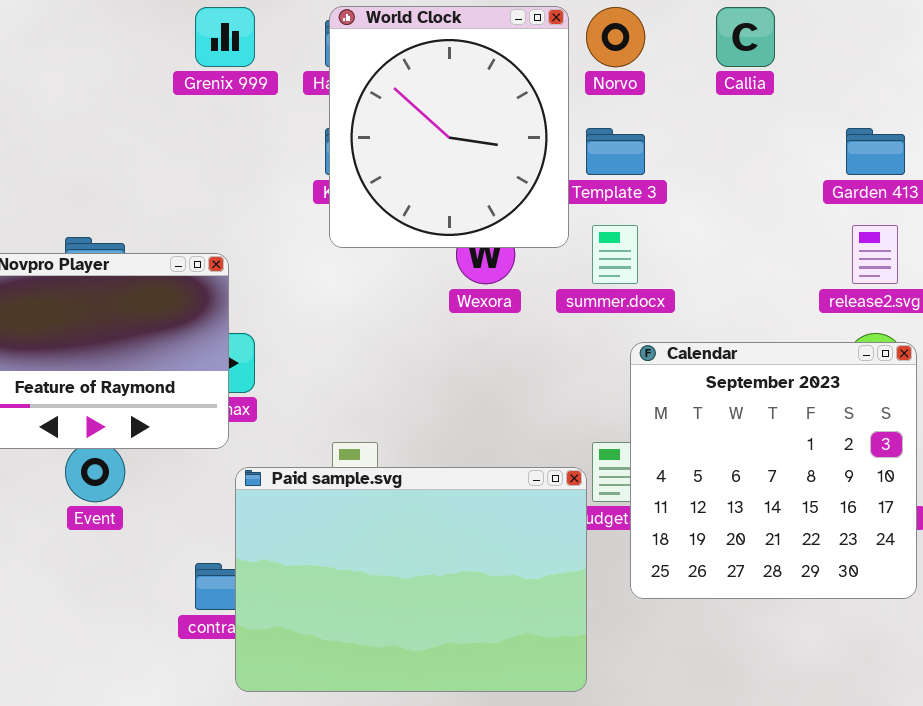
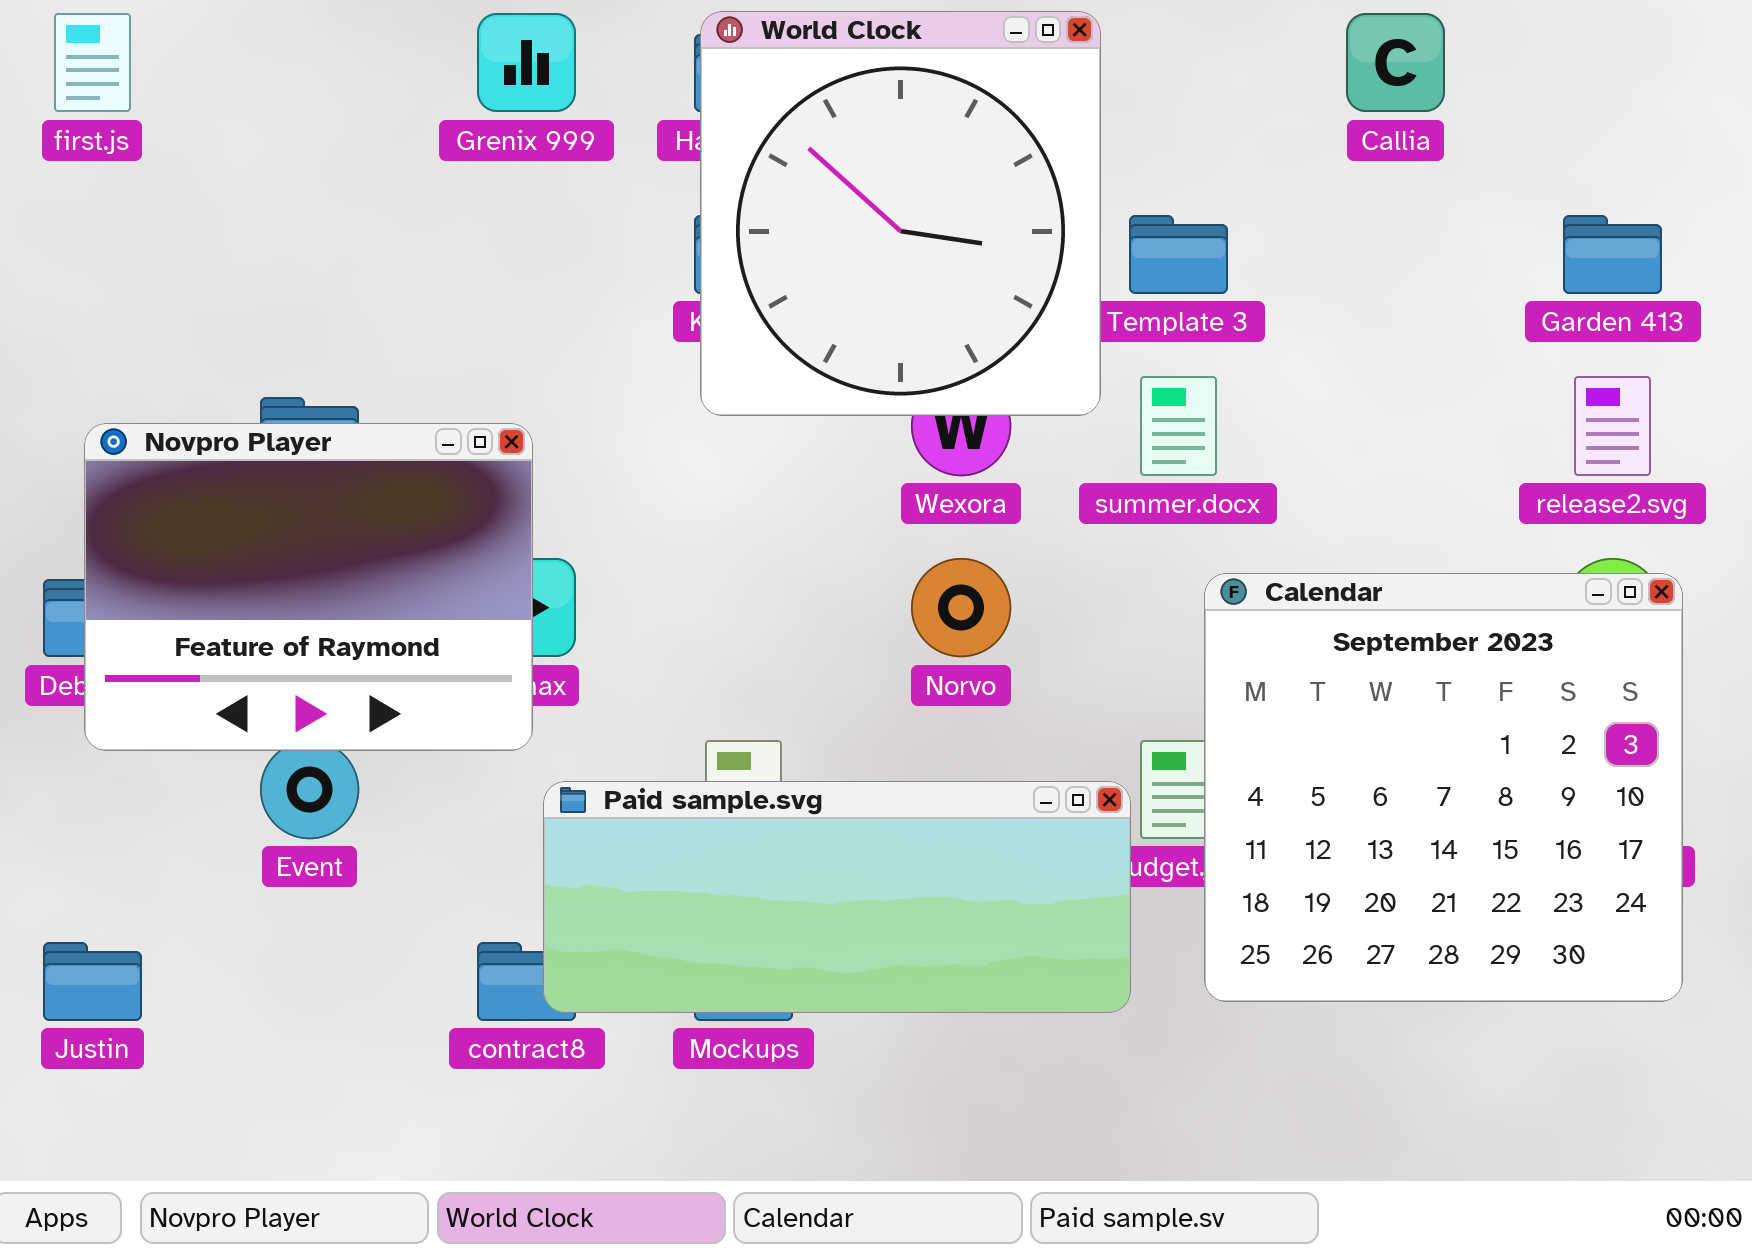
Norvo: [586,7,645,67] -> [911,558,1011,657], moved
Paid sample.svg: [235,467,587,692] -> [543,781,1131,1013], resized

